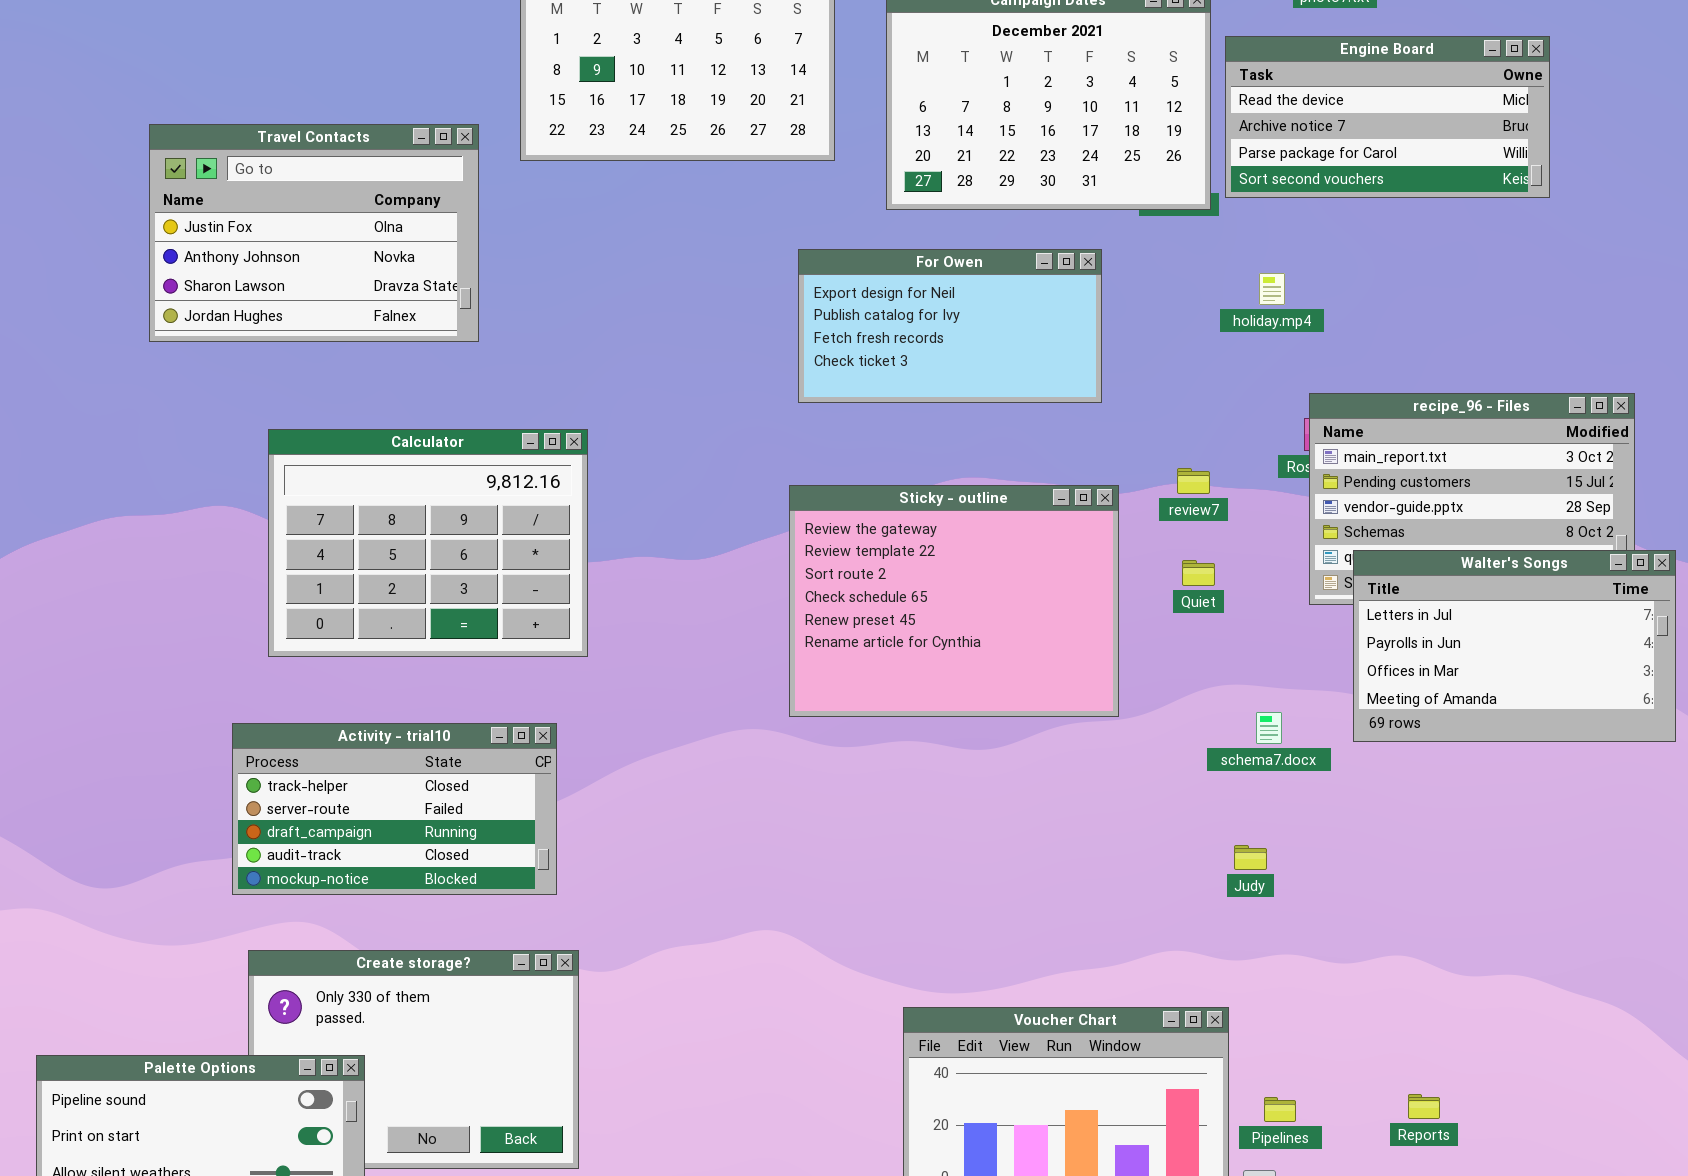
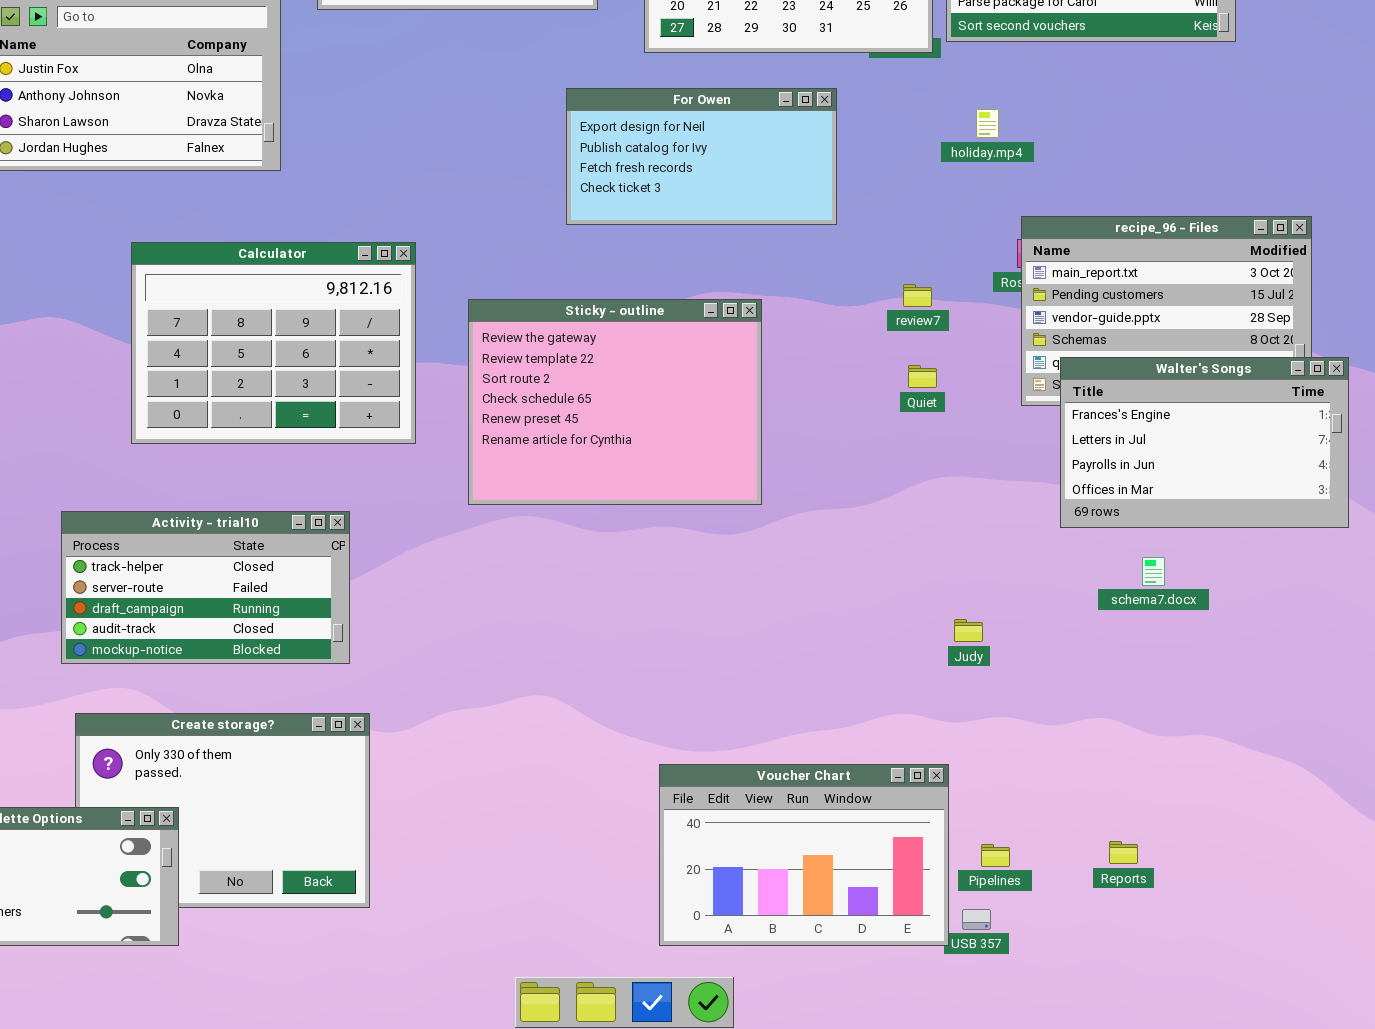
Calculator: [268,429,588,657] -> [131,242,416,444], moved
Sticky - outline: [789,485,1119,717] -> [468,299,762,505], moved
Walter's Songs: [1353,550,1676,742] -> [1060,357,1349,528], scrolled up 1 row
schema7.docx: [1256,712,1282,744] -> [1142,557,1165,586], moved

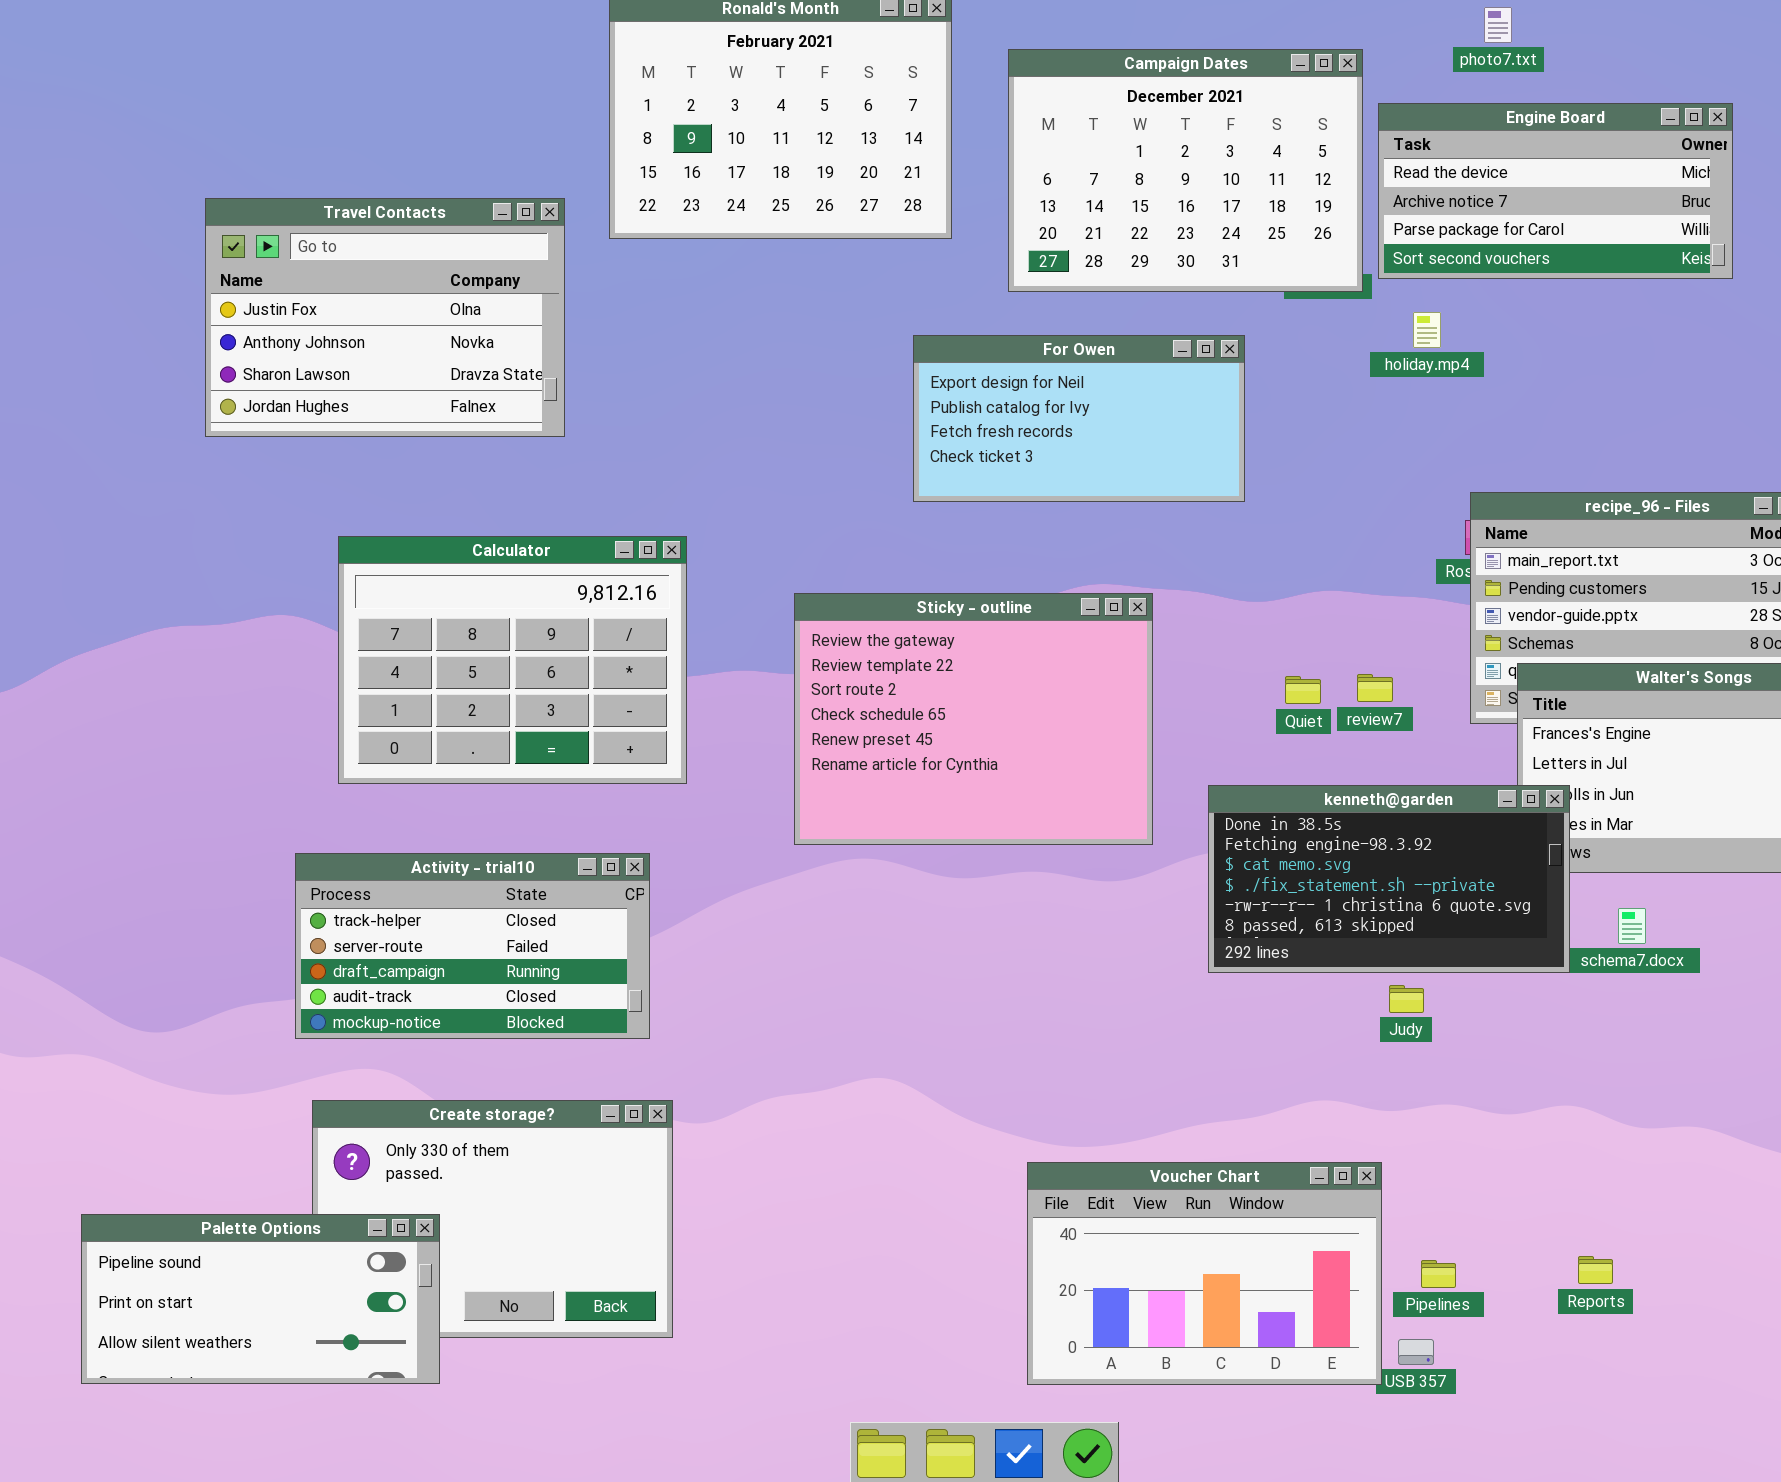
holiday.mp4: [976,109,999,138] -> [1413,312,1441,348], moved
Calculator: [131,242,416,444] -> [338,536,687,784], moved
review7: [903,284,932,307] -> [1357,674,1393,702], moved
Quiet: [908,365,937,388] -> [1285,676,1321,704], moved
kenneth@garden: none -> [1208,785,1570,973], opened

